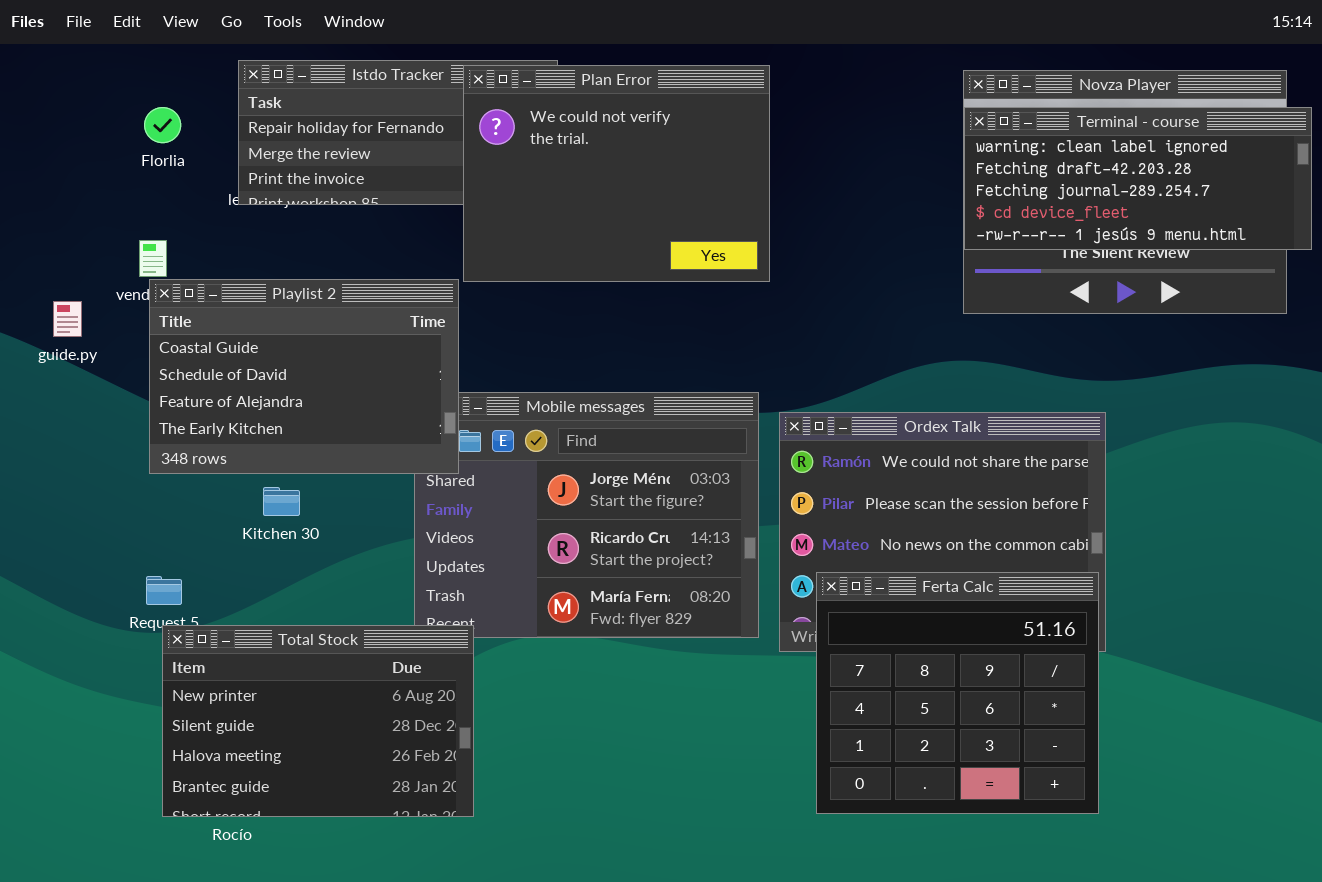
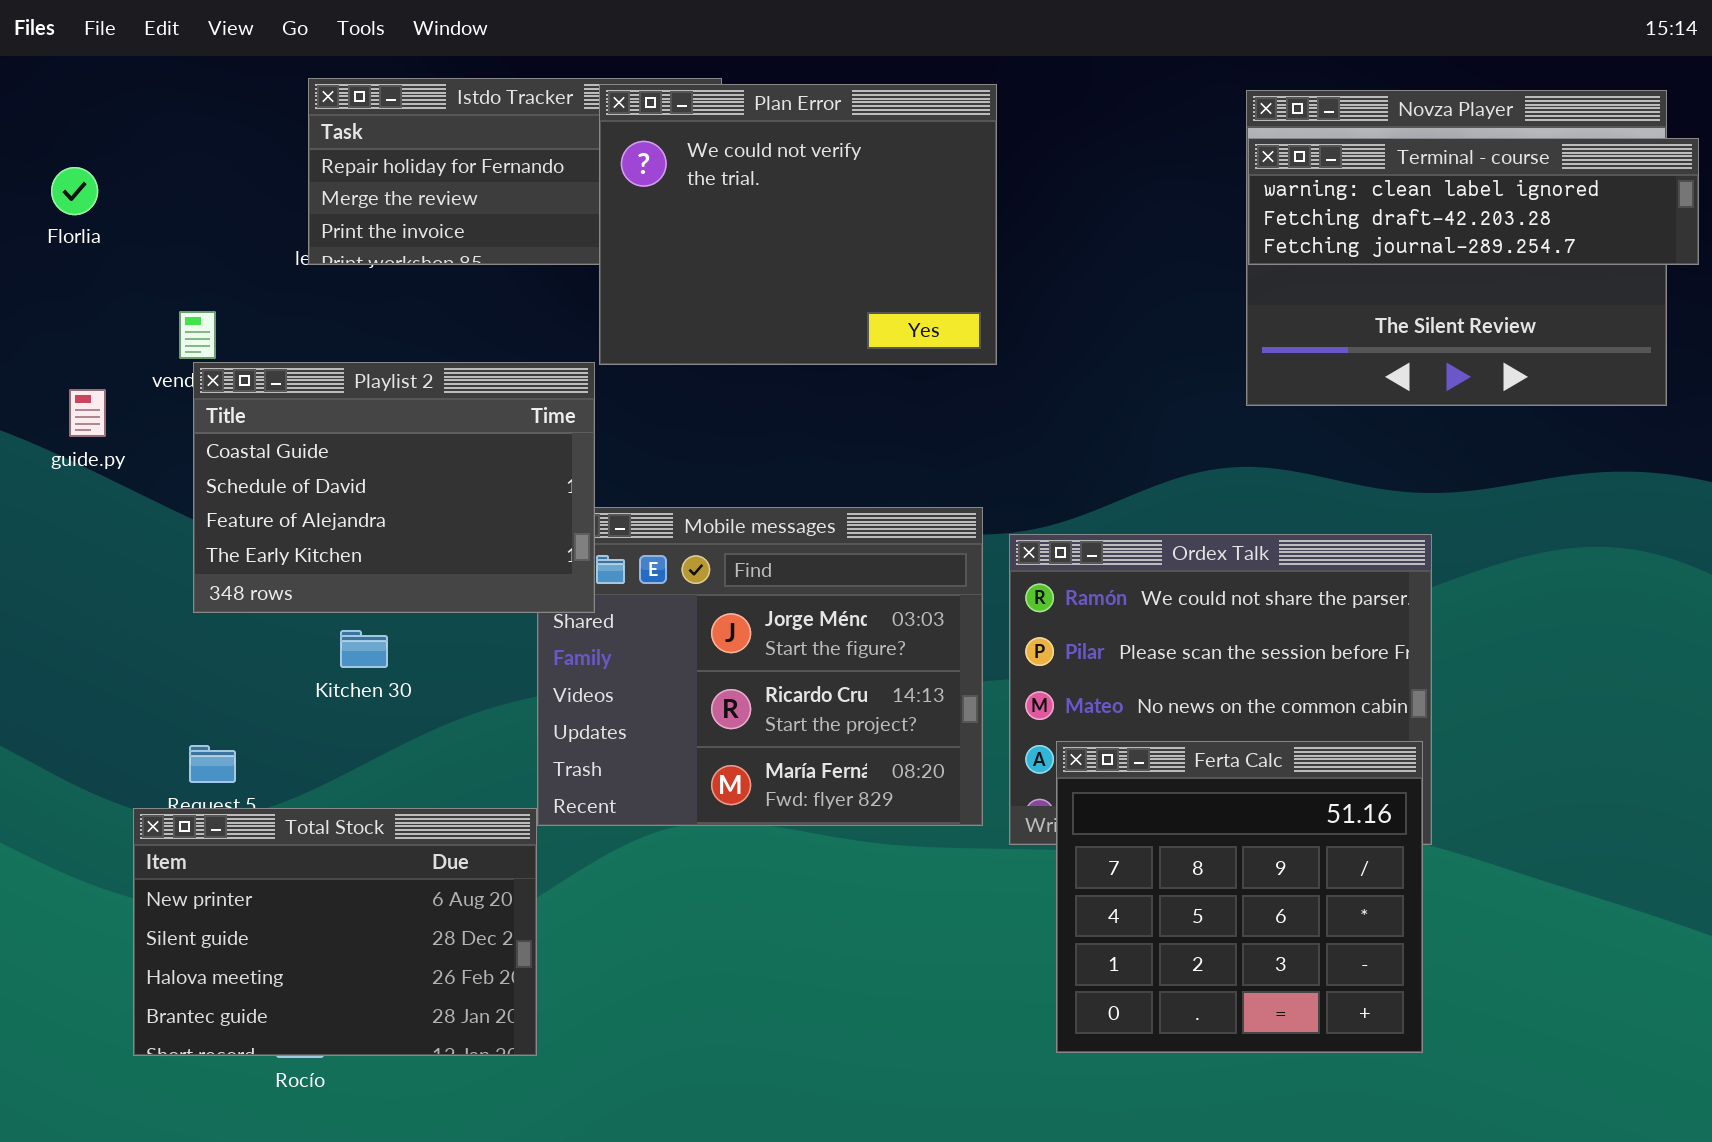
Florlia: [144,107,181,143] -> [51,167,98,215], moved
Terminal - course: [964,107,1312,250] -> [1248,138,1699,265], resized
Total Stock: [162,625,474,817] -> [133,808,537,1056], moved

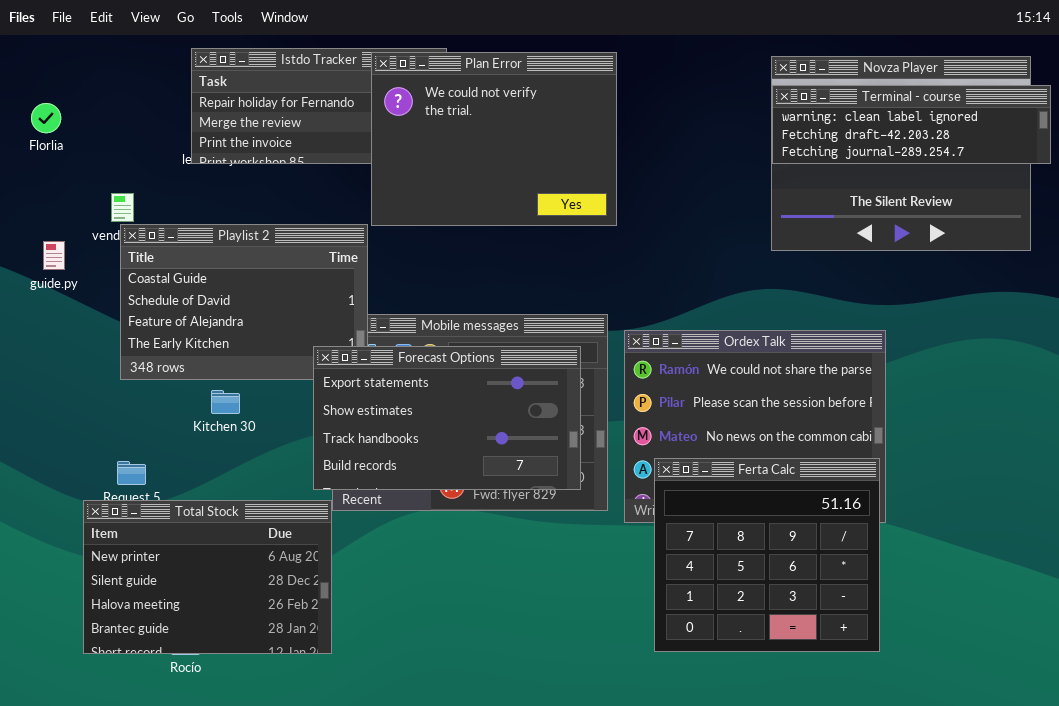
Forecast Options: none -> [313,346,581,490], opened

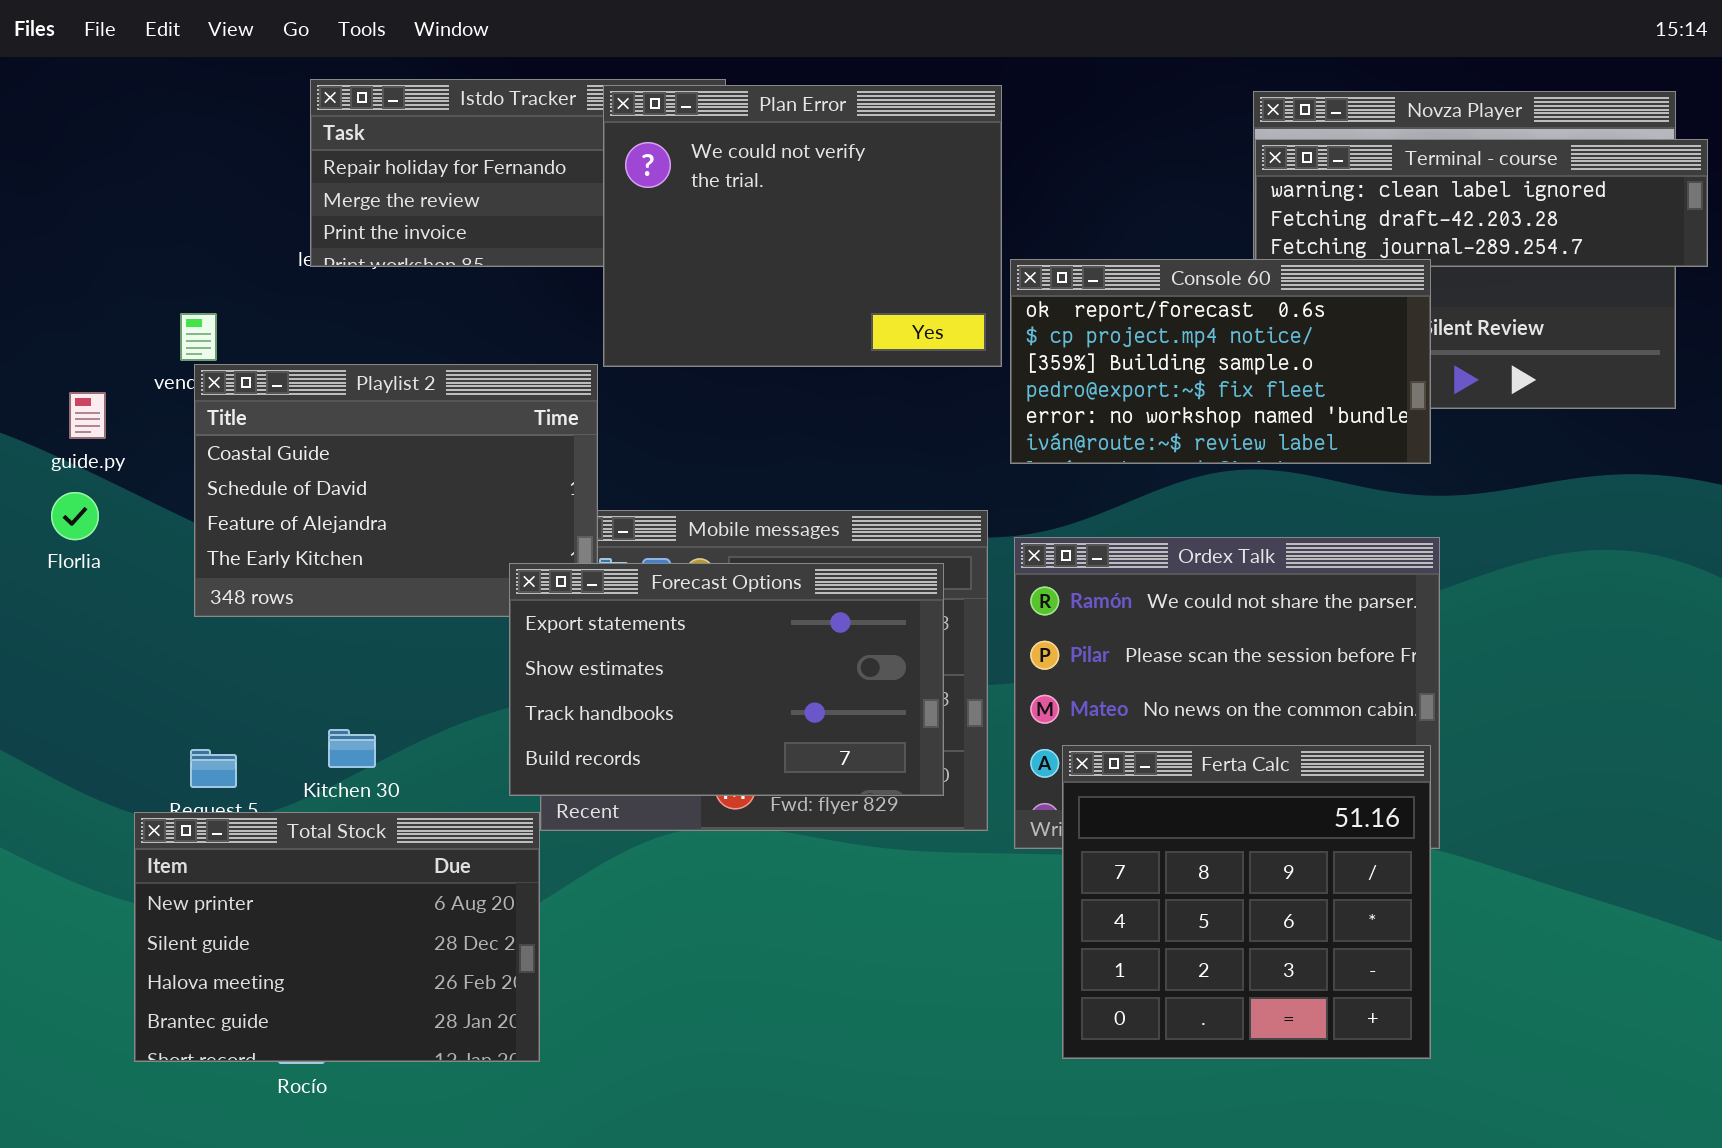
Florlia: [31,103,61,133] -> [51,492,99,540], moved
Console 60: none -> [1010,259,1431,464], opened
Kitchen 30: [211,390,240,414] -> [328,729,376,768], moved

